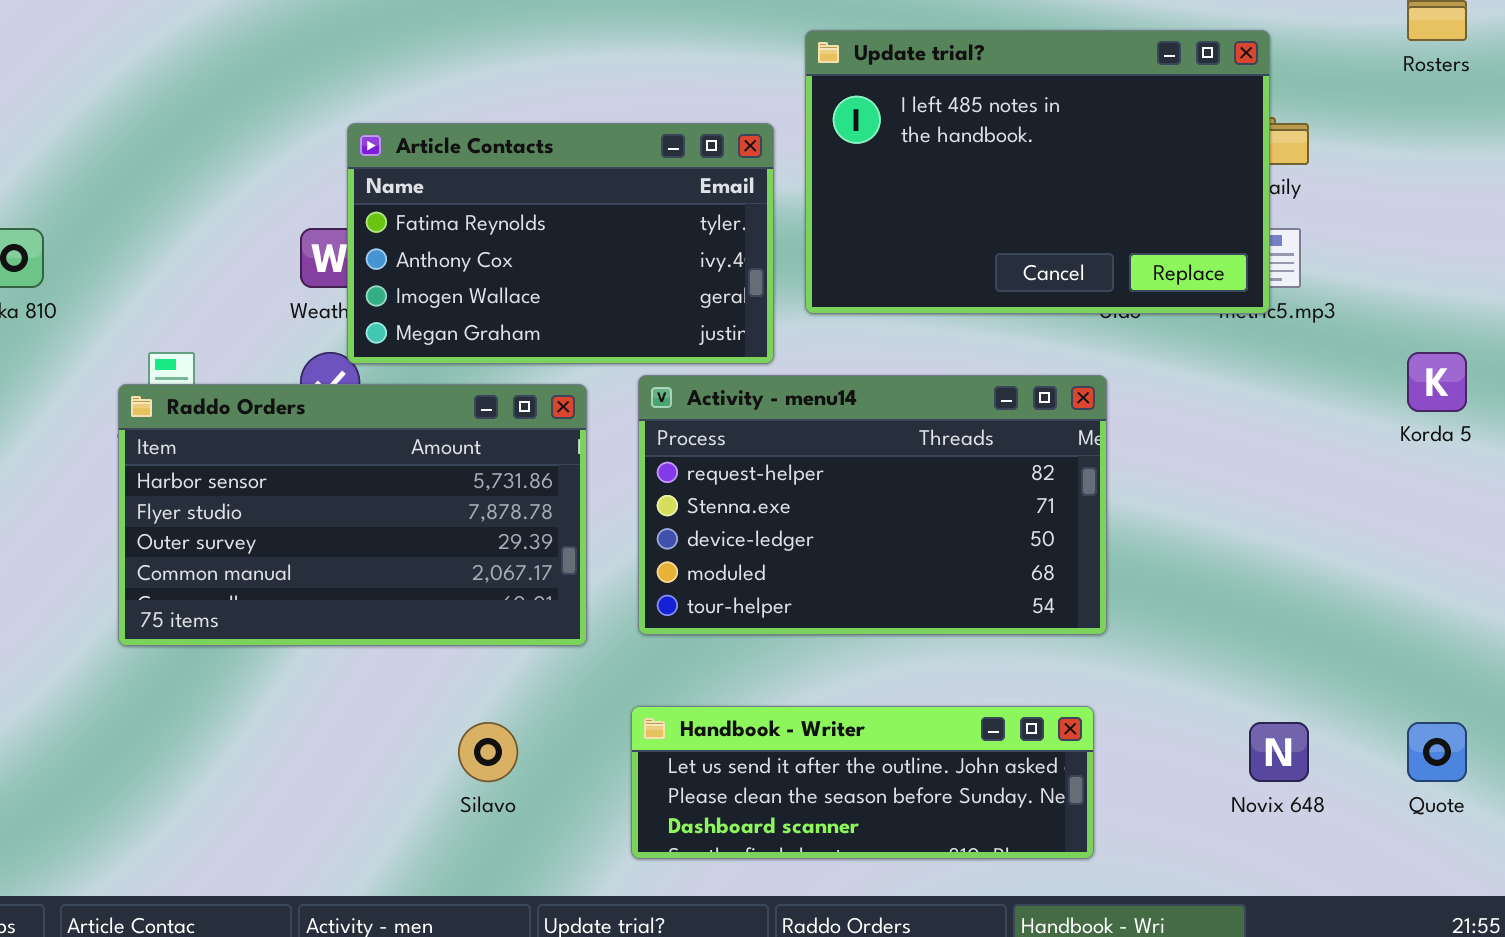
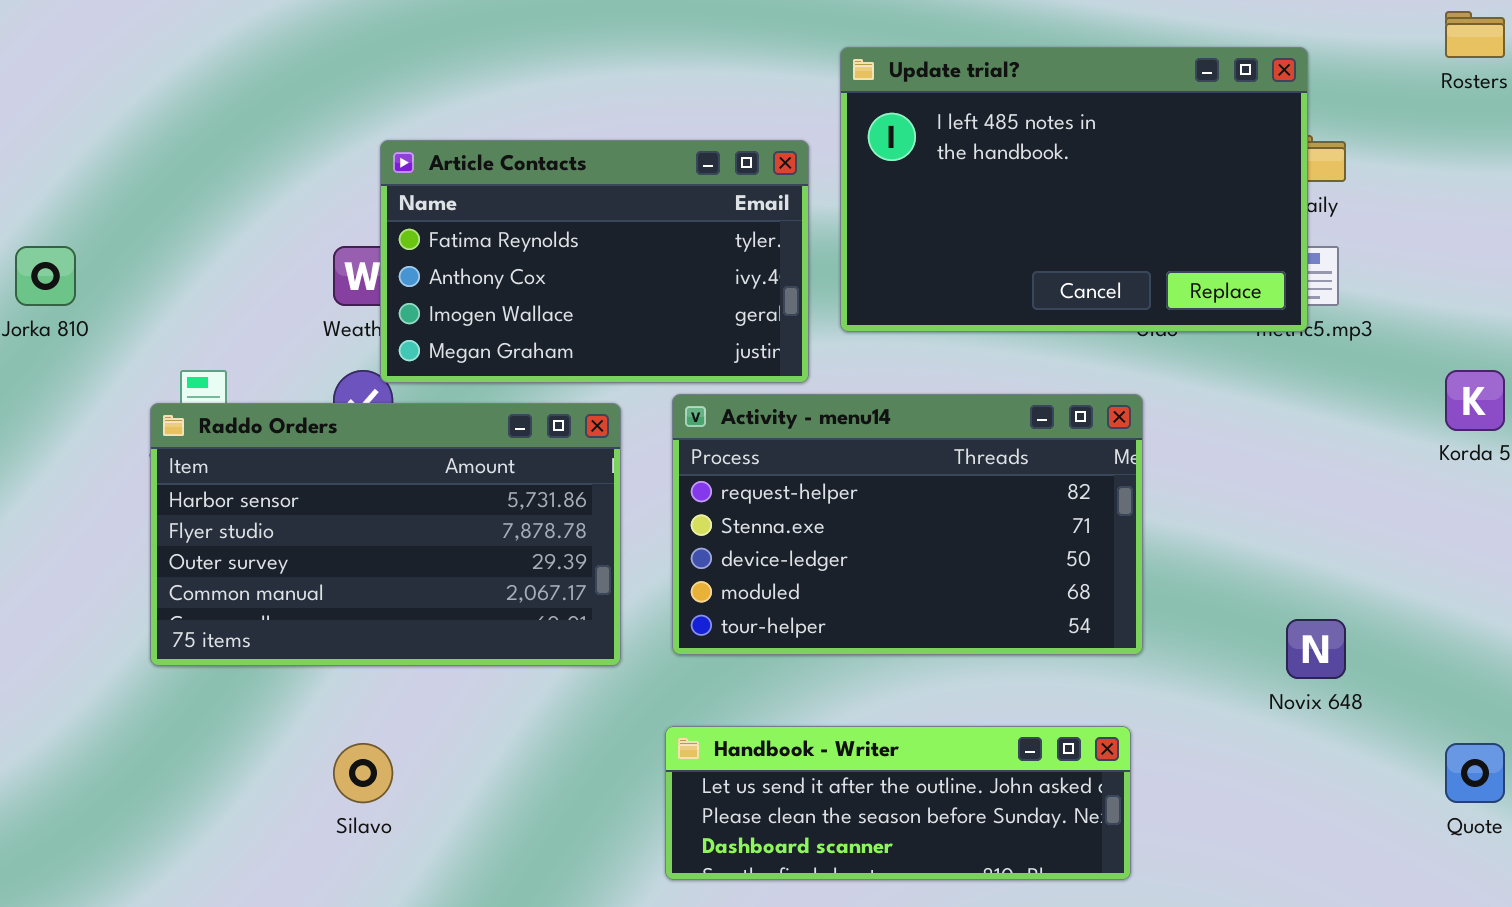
Silavo: [458,722,518,782] -> [333,743,393,803], moved
Novix 648: [1249,722,1309,782] -> [1286,619,1346,679], moved

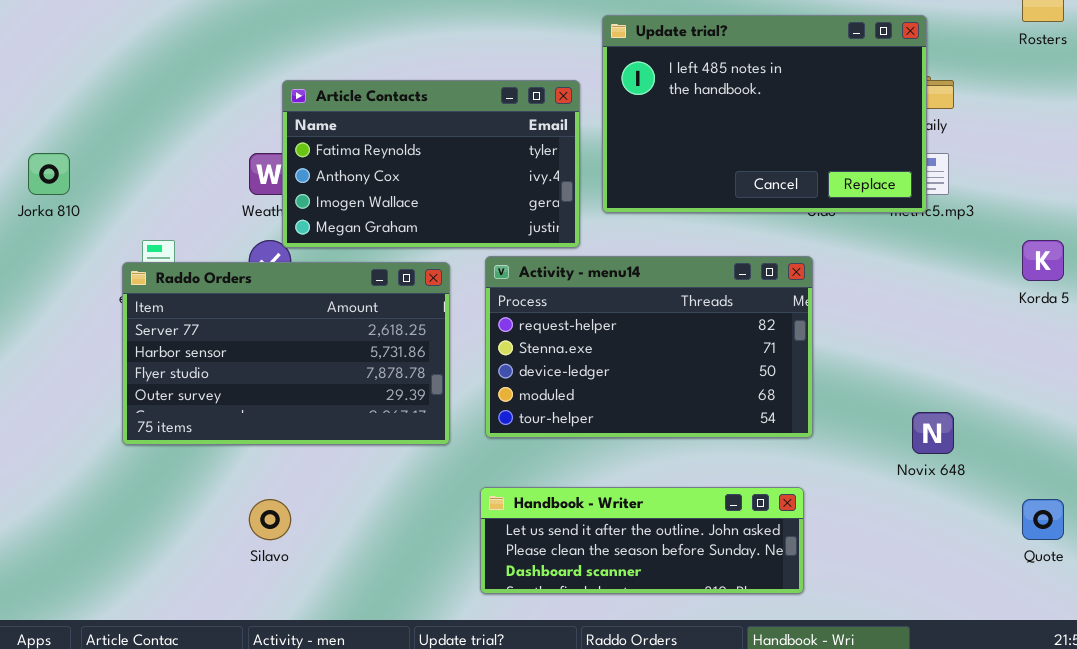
Raddo Orders: [150,403,621,666] -> [122,262,450,445], scrolled up 1 row

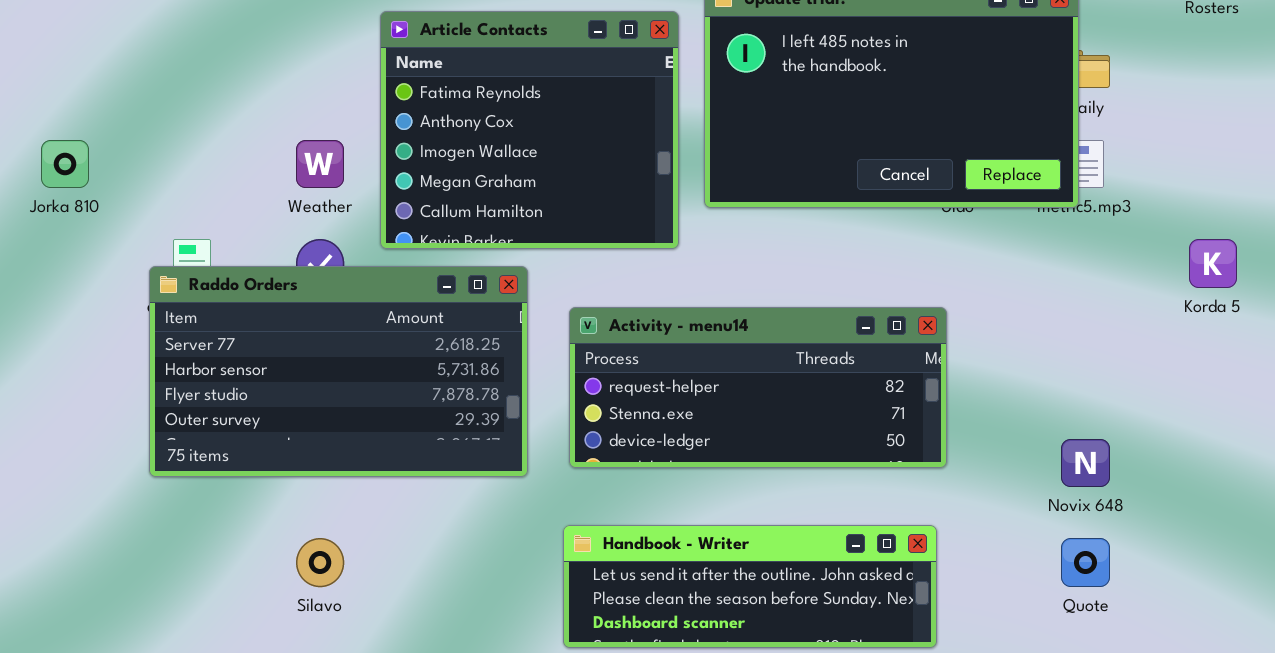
Article Contacts: [282,80,580,248] -> [380,11,679,249], resized
Activity - menu14: [485,256,813,438] -> [569,307,947,468], resized
Quote: [1022,499,1064,540] -> [1061,538,1110,587], moved

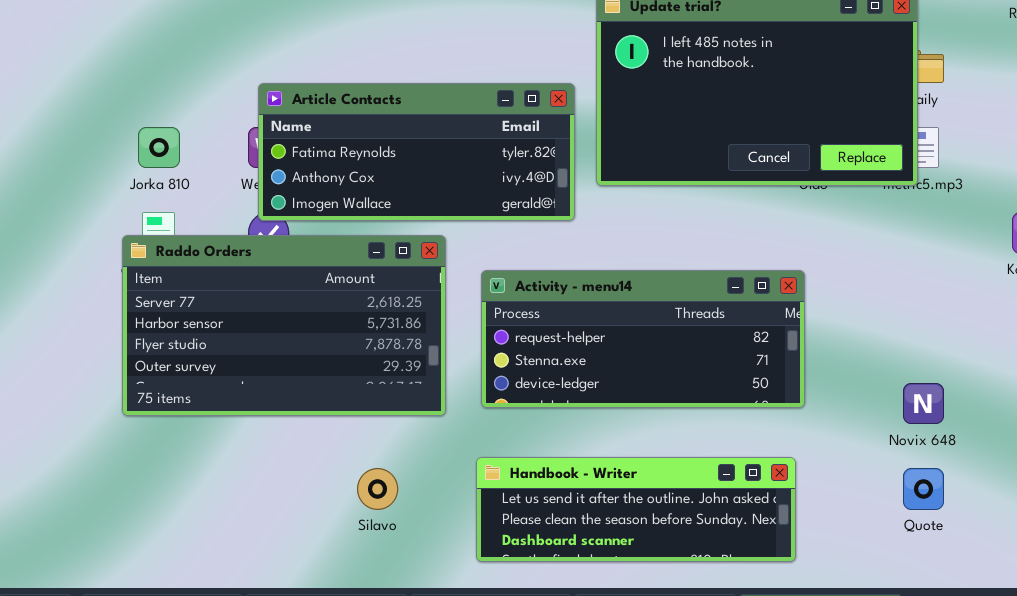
Article Contacts: [380,11,679,249] -> [258,83,575,221], resized
Jorka 810: [41,140,89,188] -> [138,127,180,168], moved
Silavo: [296,538,344,587] -> [357,468,398,510], moved

